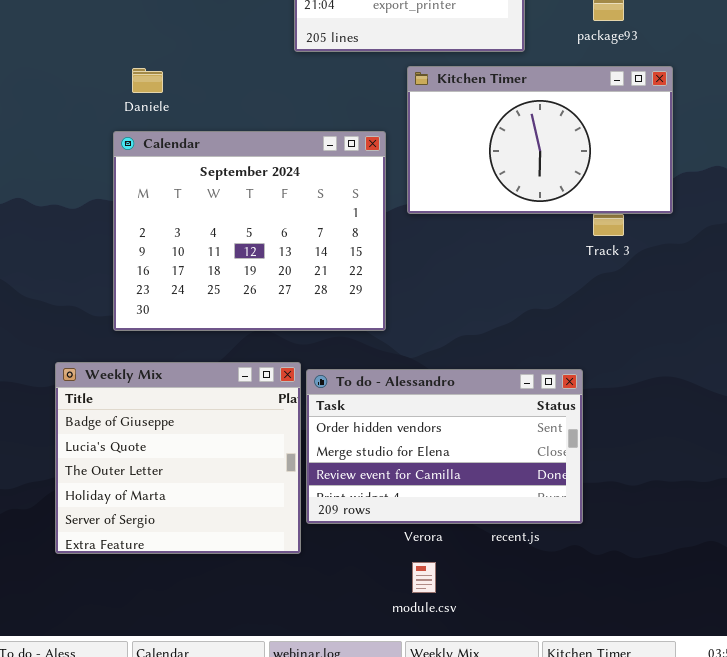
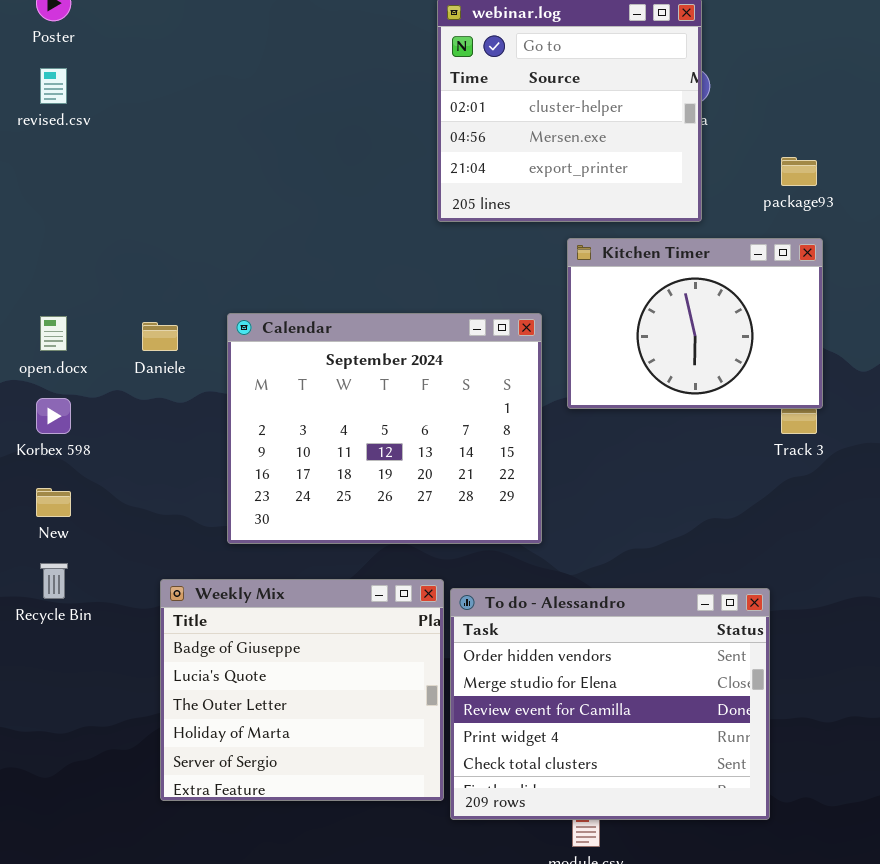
Kitchen Timer: [407,66,673,214] -> [567,238,823,409], resized
Daniele: [132,68,163,93] -> [142,322,178,351], moved
To do - Alessandro: [306,369,583,524] -> [450,588,770,820], resized

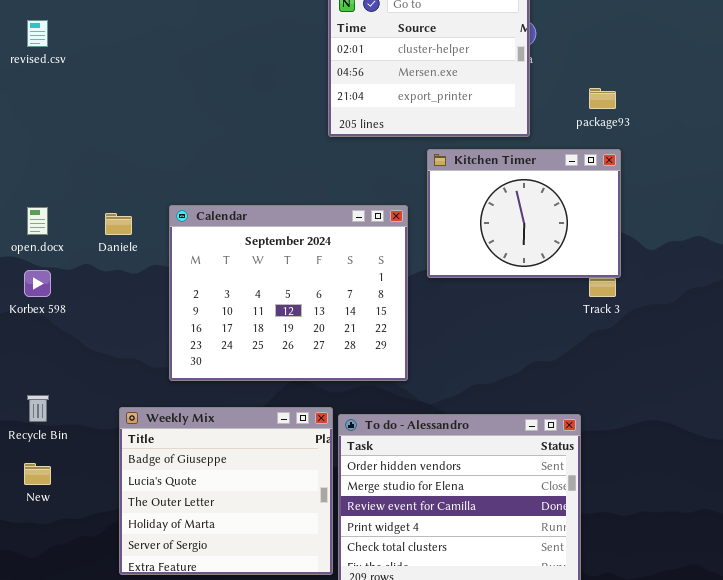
New: [36,488,71,517] -> [24,463,51,485], moved

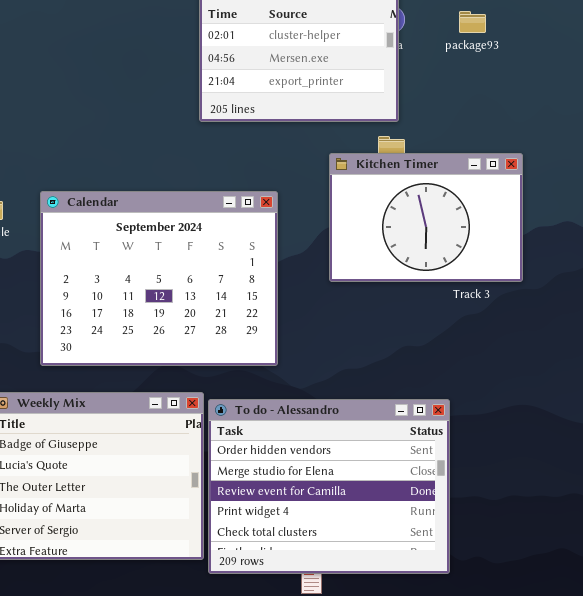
package93: [589,88,616,109] -> [459,11,486,33], moved
Kitchen Timer: [427,149,621,278] -> [329,153,523,282], moved

